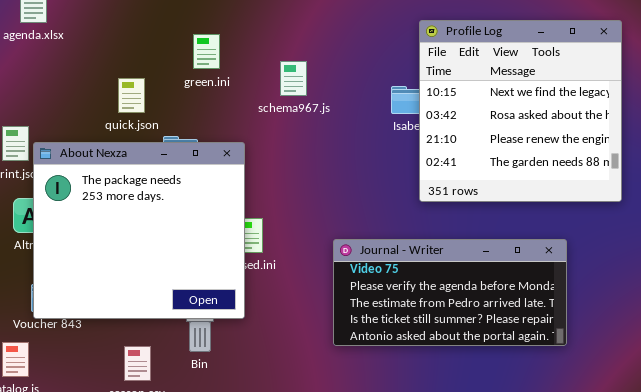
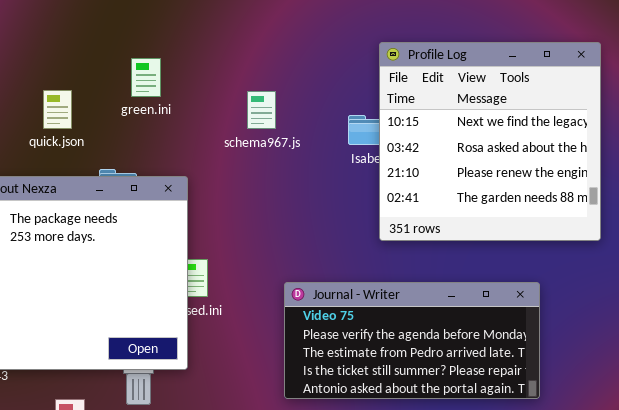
schema967.js: [280,61,307,96] -> [247,91,276,129], moved
quick.json: [118,78,145,113] -> [43,90,72,129], moved

